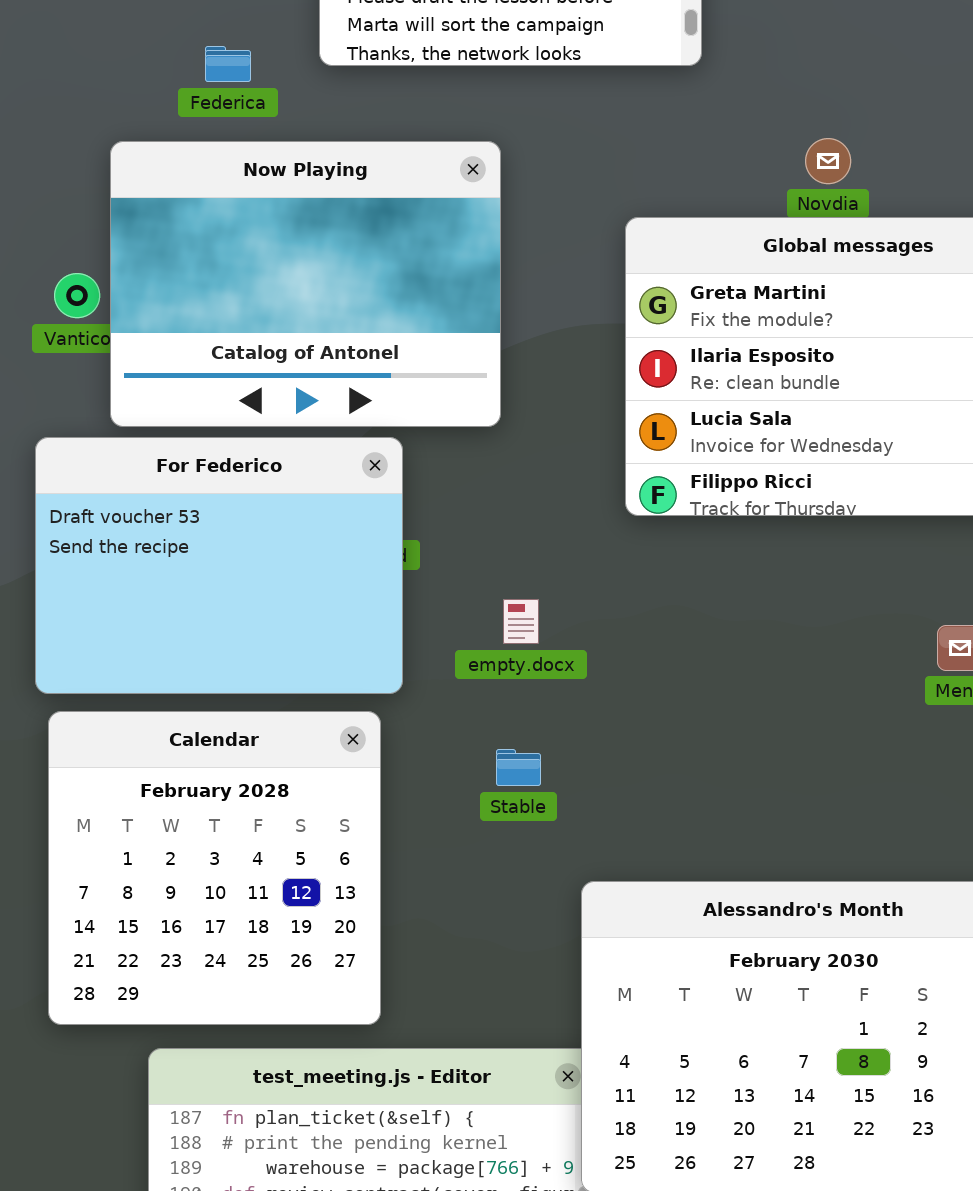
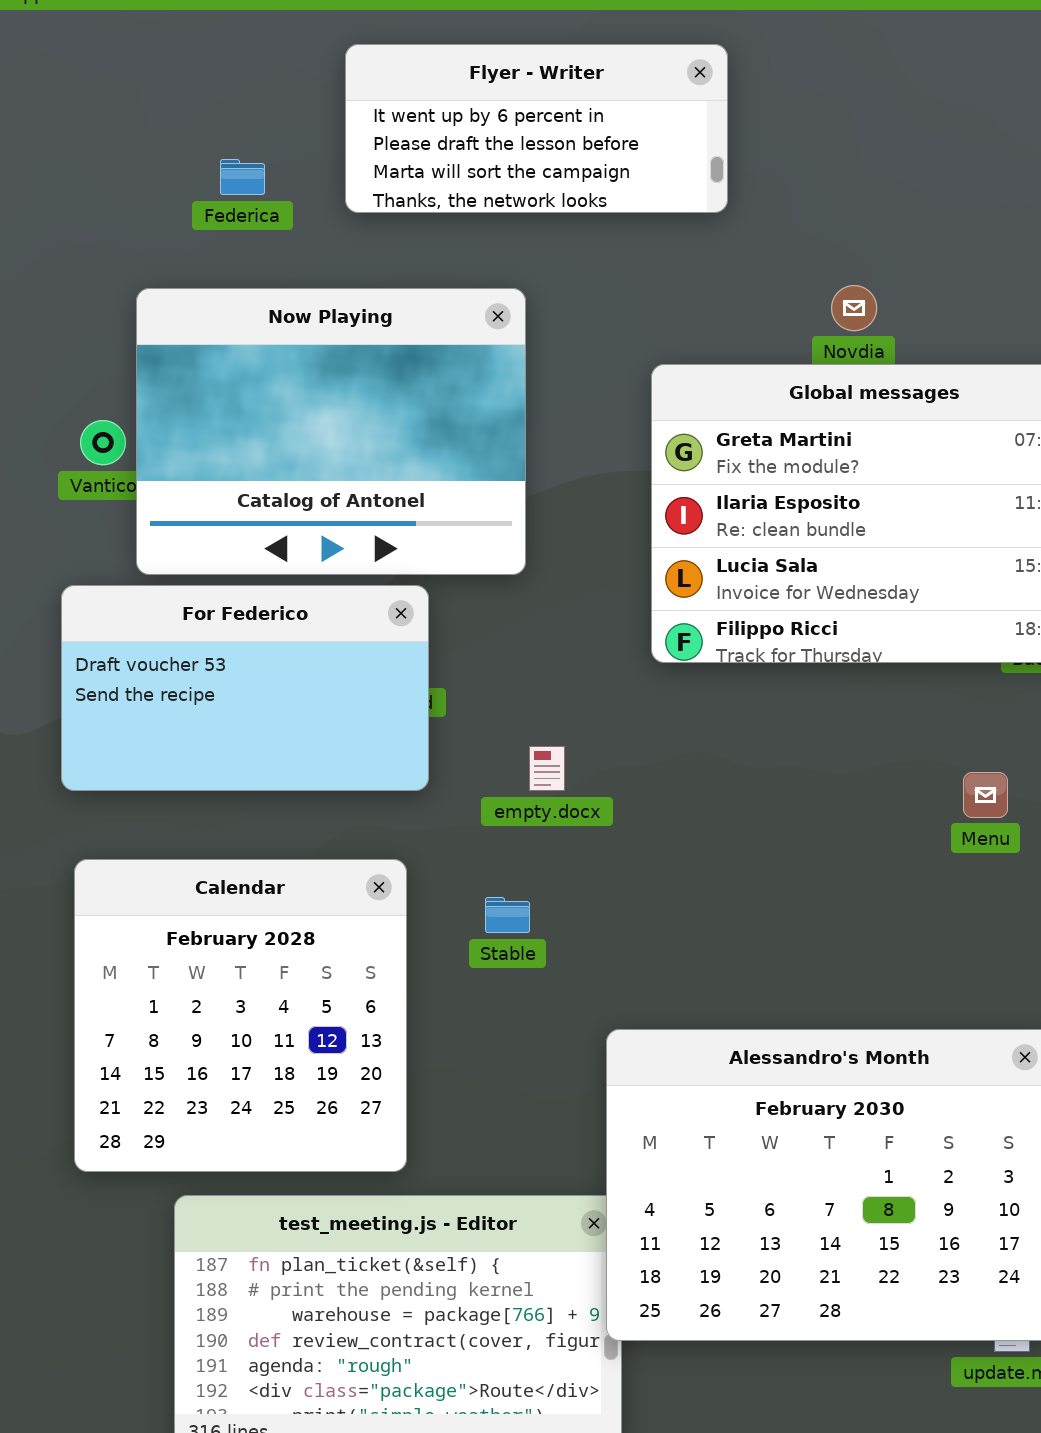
Federica: [205,46,251,82] -> [220,159,265,195], moved
For Federico: [35,437,403,694] -> [61,585,429,791], resized
Stable: [496,749,541,786] -> [485,897,530,933], moved

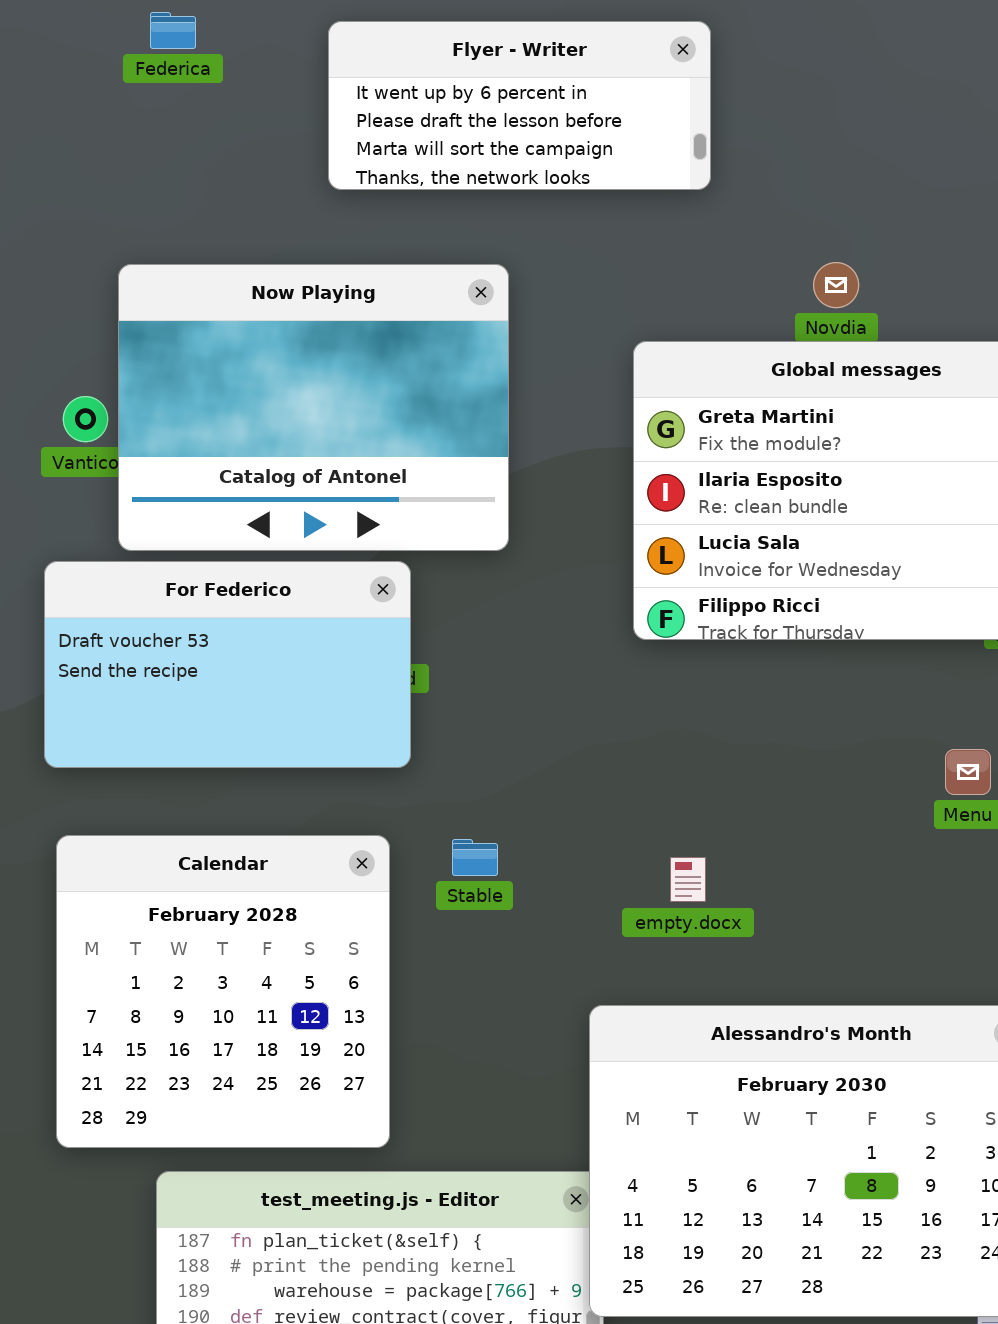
Federica: [220,159,265,195] -> [150,12,196,49], moved
empty.docx: [529,746,565,791] -> [670,857,706,902], moved
Stable: [485,897,530,933] -> [452,839,498,876], moved

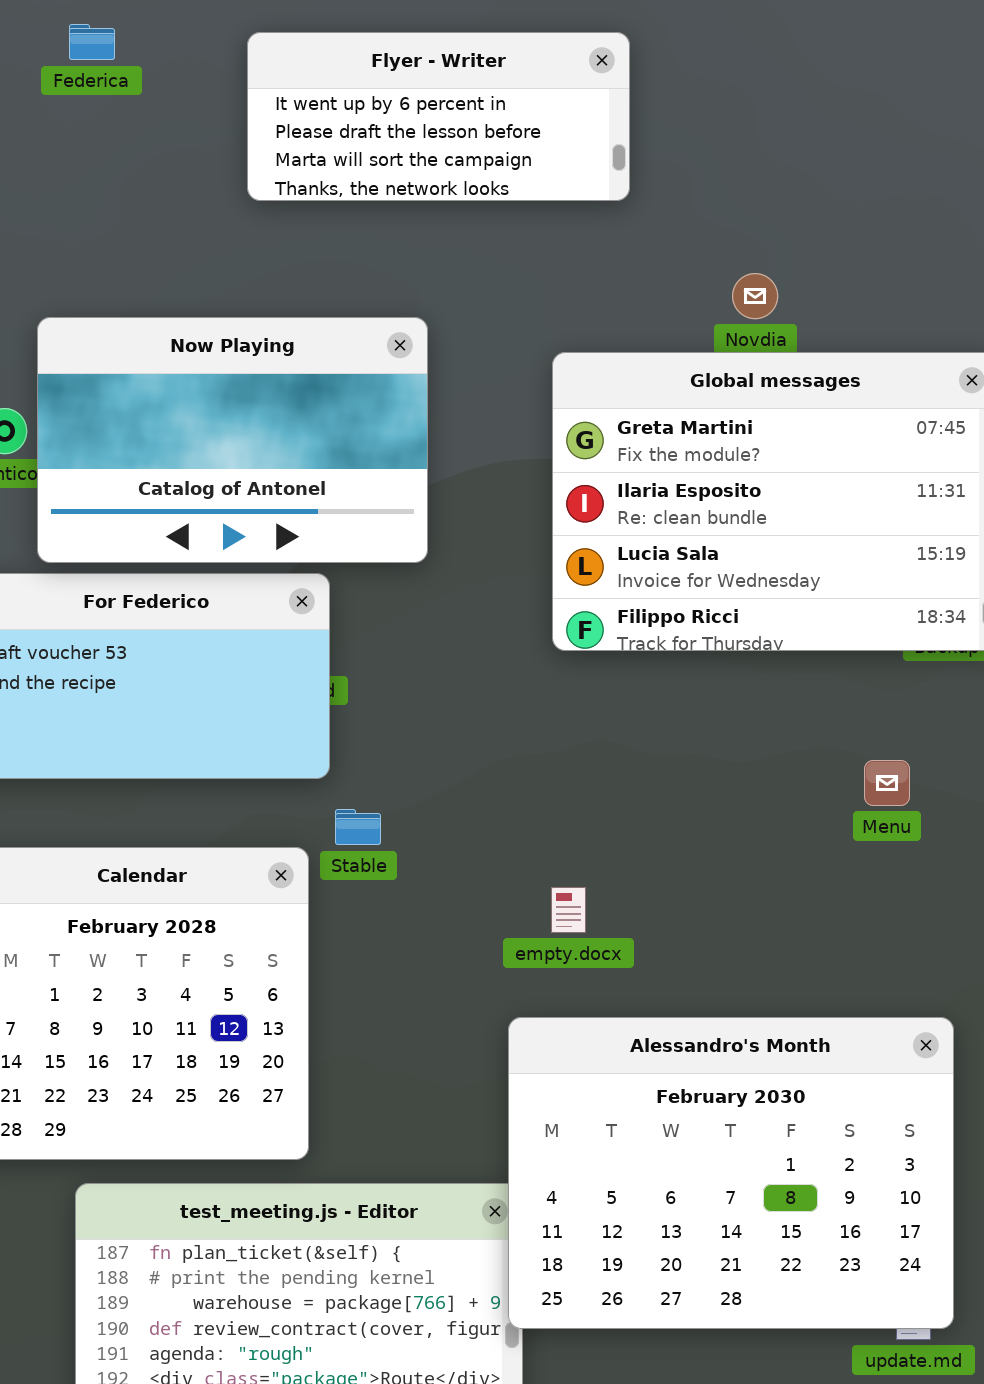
Now Playing: [118,264,509,551] -> [37,317,428,563], resized
Stable: [452,839,498,876] -> [335,809,381,845], moved
empty.docx: [670,857,706,902] -> [551,887,586,933], moved

